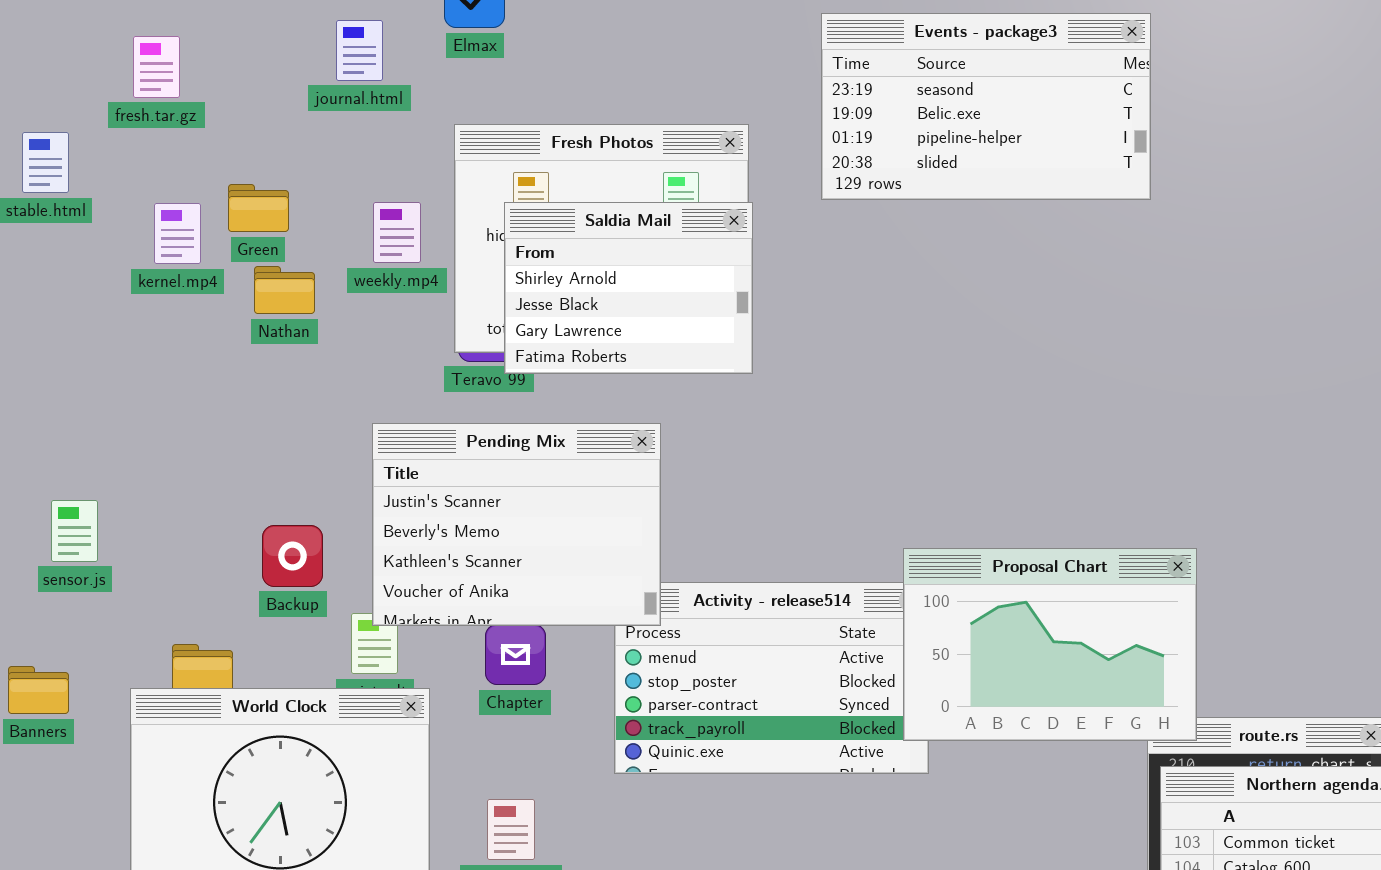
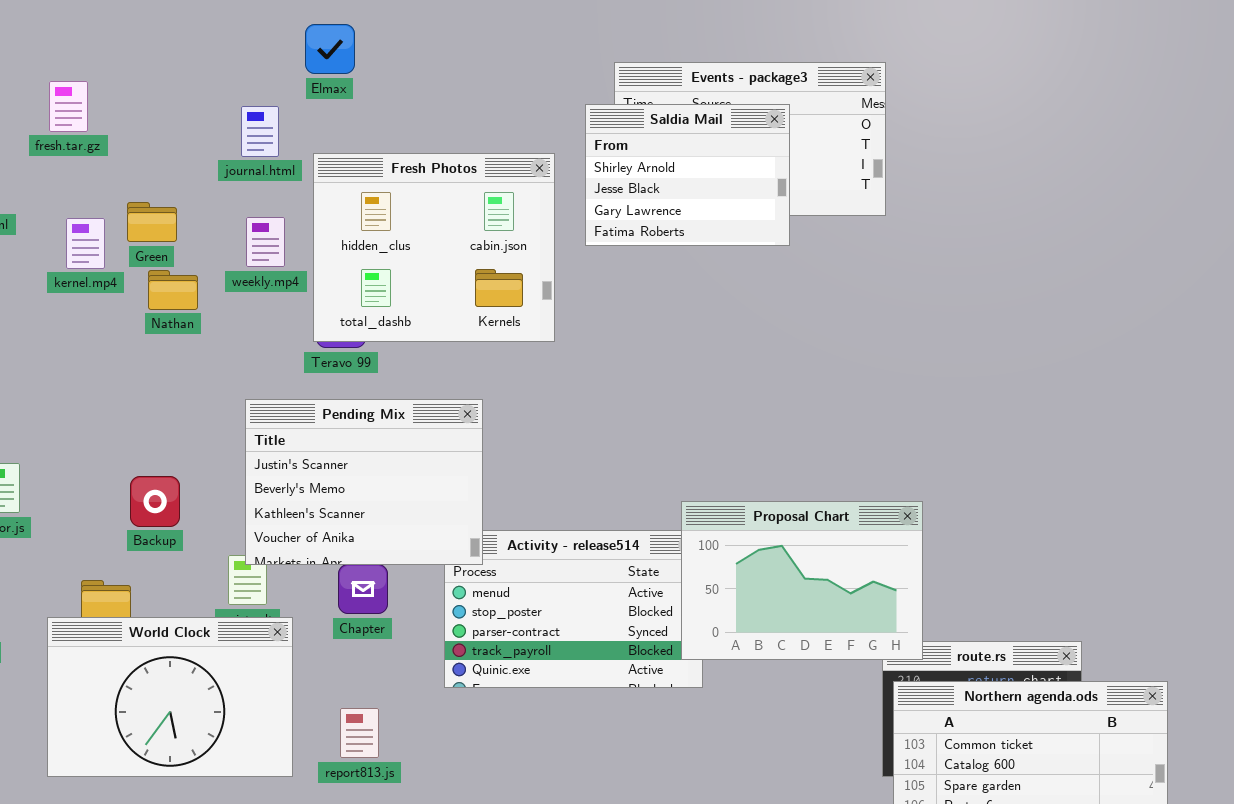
journal.html: [336,20,383,81] -> [241,106,279,157], moved
Saldia Mail: [504,202,753,374] -> [585,104,790,246], moved
Backup: [262,525,323,587] -> [130,476,180,527], moved

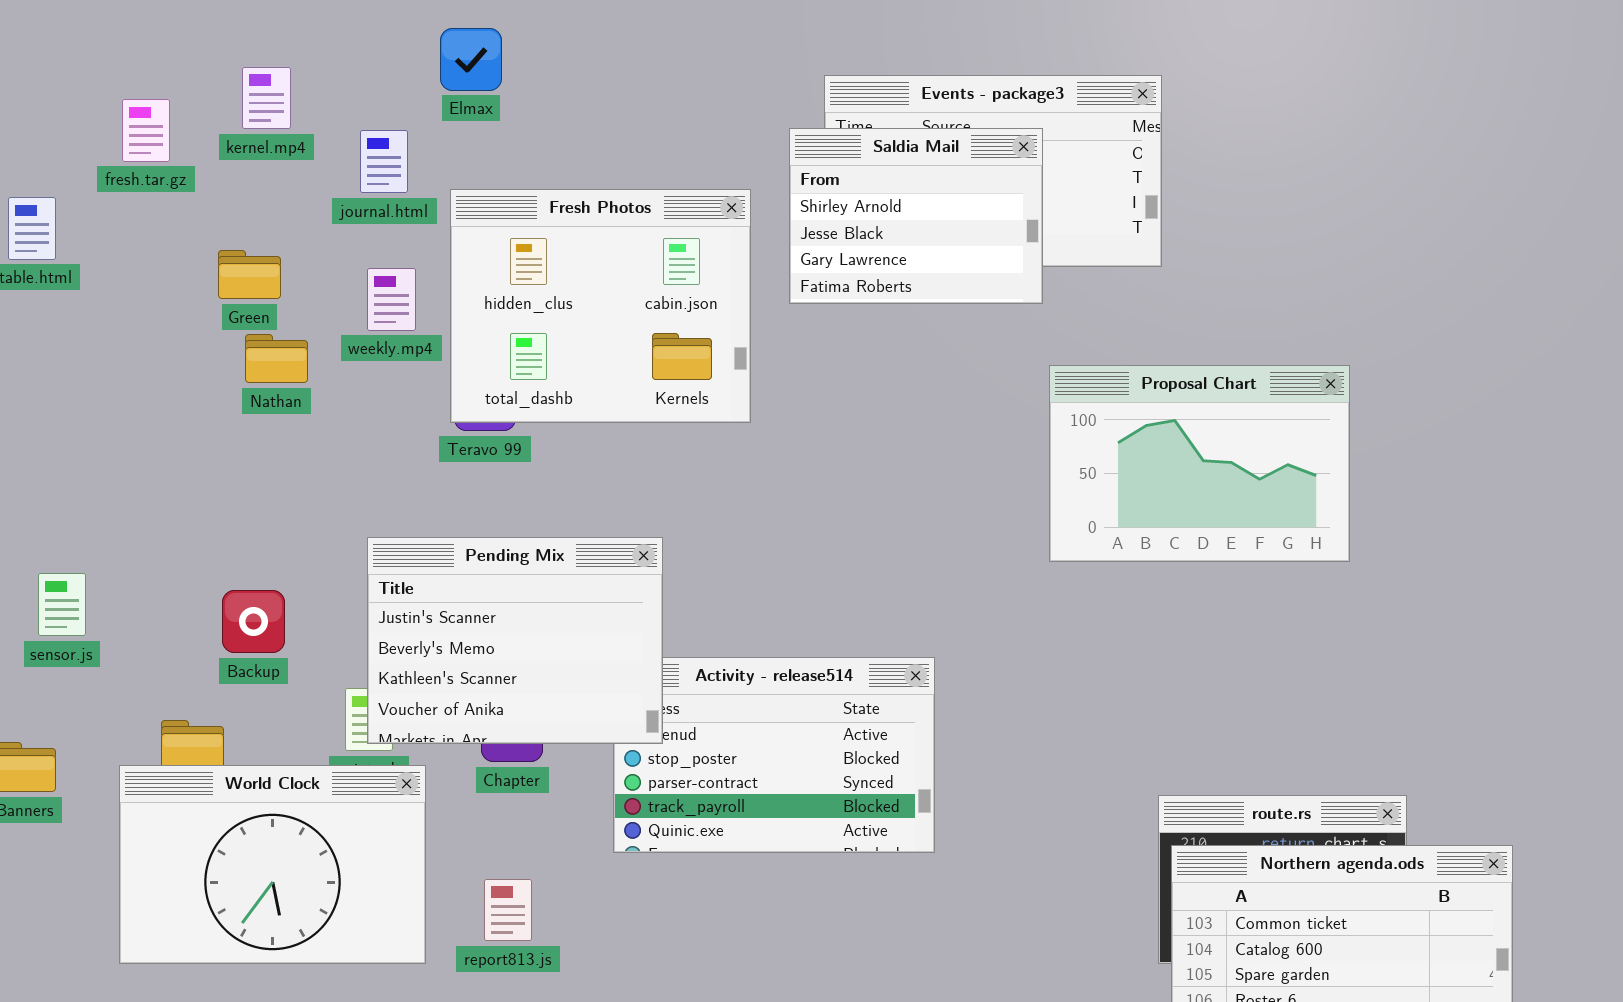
kernel.mp4: [66,218,105,269] -> [242,67,291,129], moved
Pending Mix: [245,399,483,565] -> [367,537,663,744], moved
Proposal Chart: [681,501,923,660] -> [1049,365,1350,562], moved

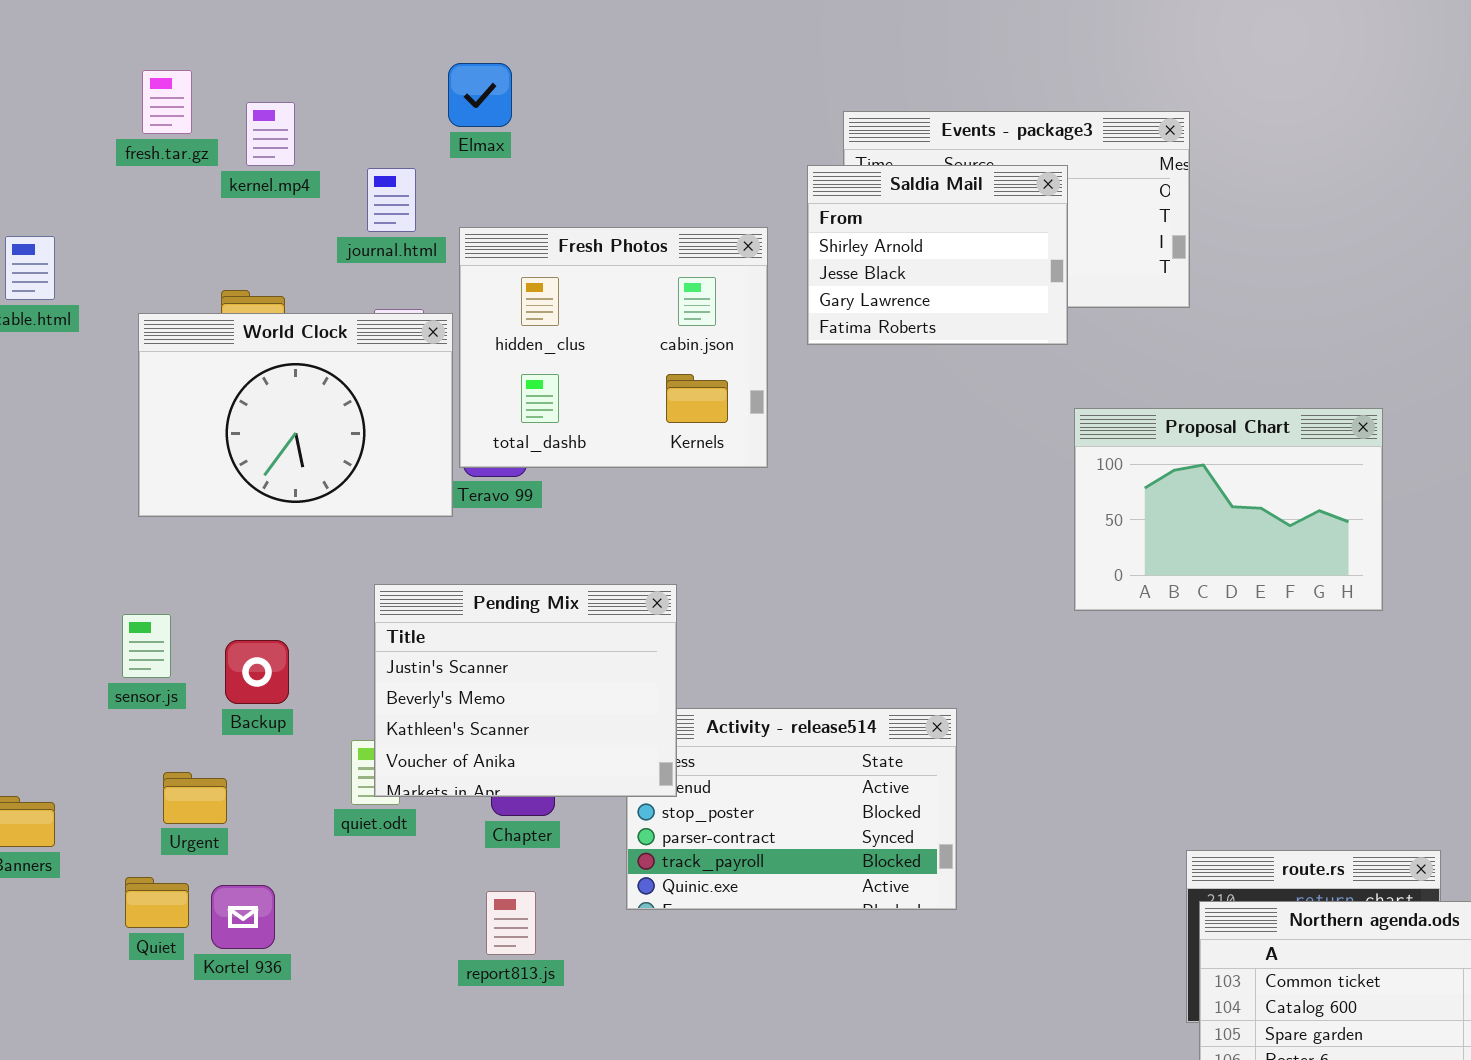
fresh.tar.gz: [122,99,170,162] -> [142,70,192,134], moved
sensor.js: [38,573,86,636] -> [122,614,171,678], moved
World Clock: [119,765,426,964] -> [138,313,453,517], moved
report813.js: [484,879,532,941] -> [486,891,536,955], moved

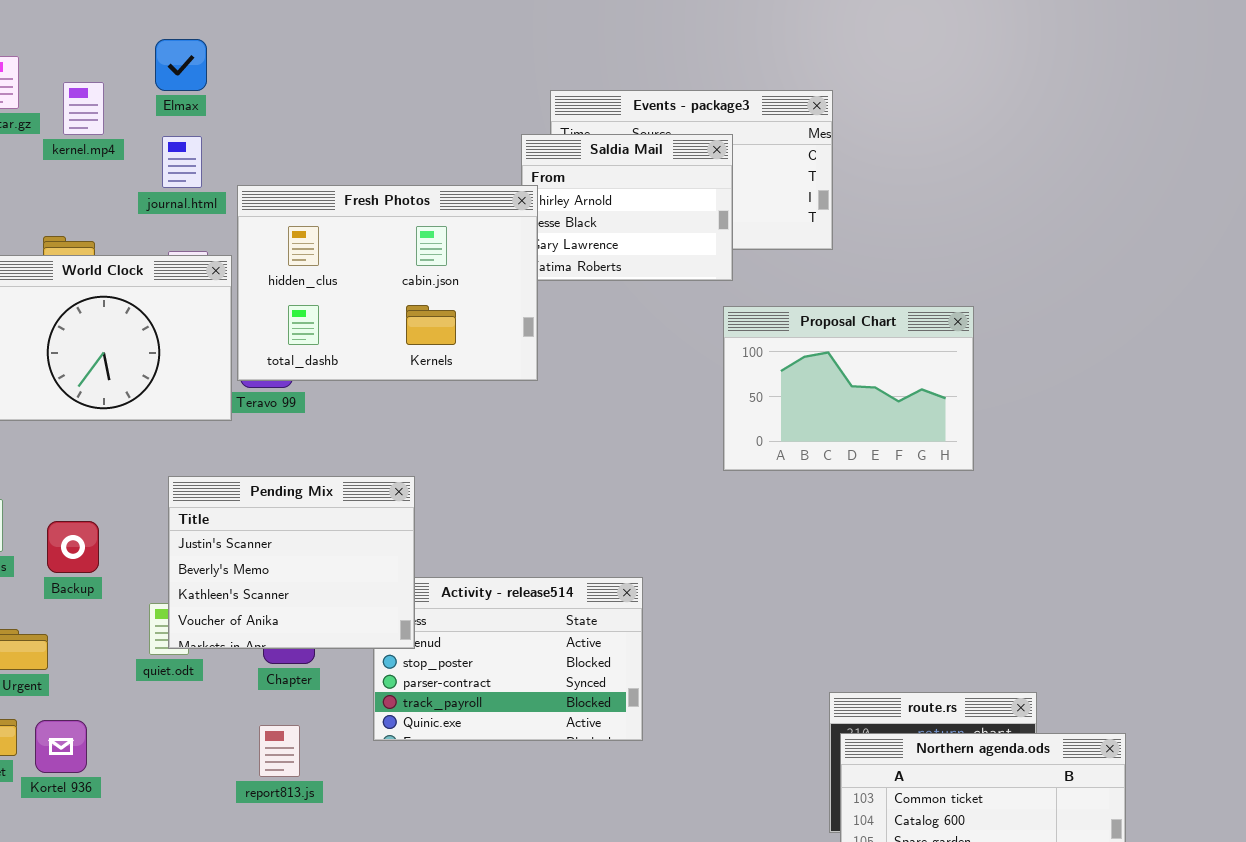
Elmax: [448,63,512,127] -> [155,39,207,91], moved
Fresh Photos: [459,227,768,468] -> [237,185,538,381], resized
Proposal Chart: [1074,408,1383,611] -> [723,306,974,471], moved

